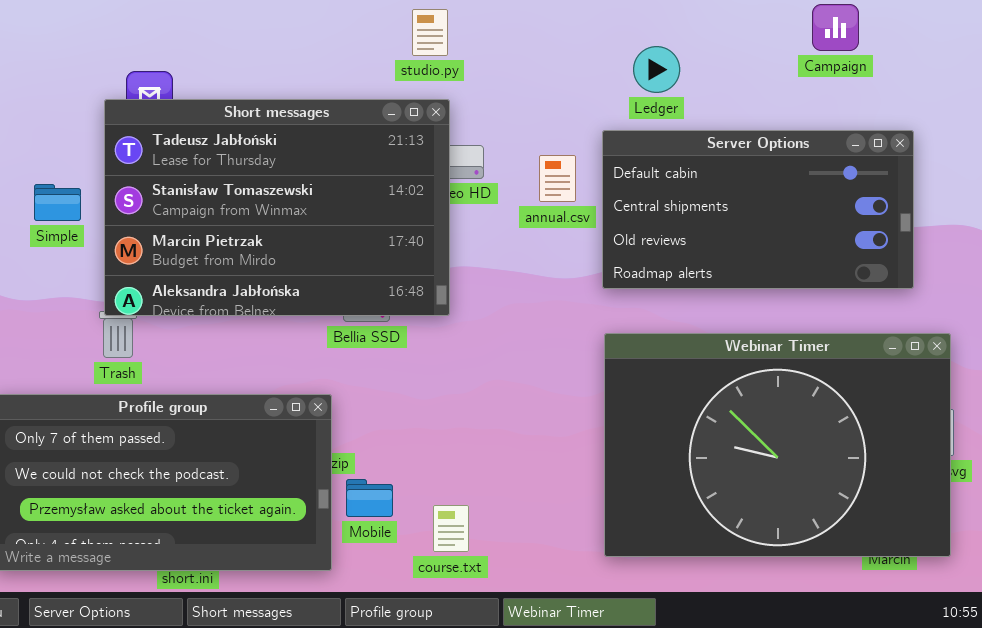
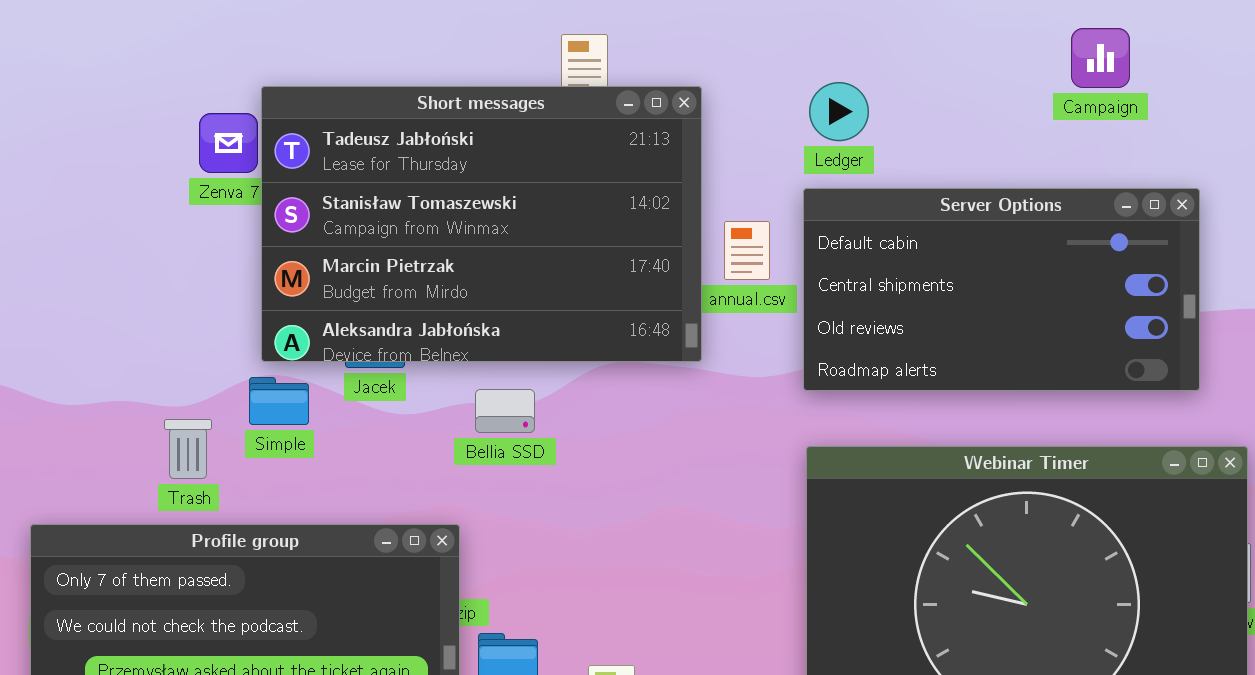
Ledger: [633,46,680,93] -> [809,82,869,141], moved
Short messages: [104,99,450,316] -> [261,86,702,362], moved
Simple: [34,184,81,221] -> [249,377,309,425], moved

